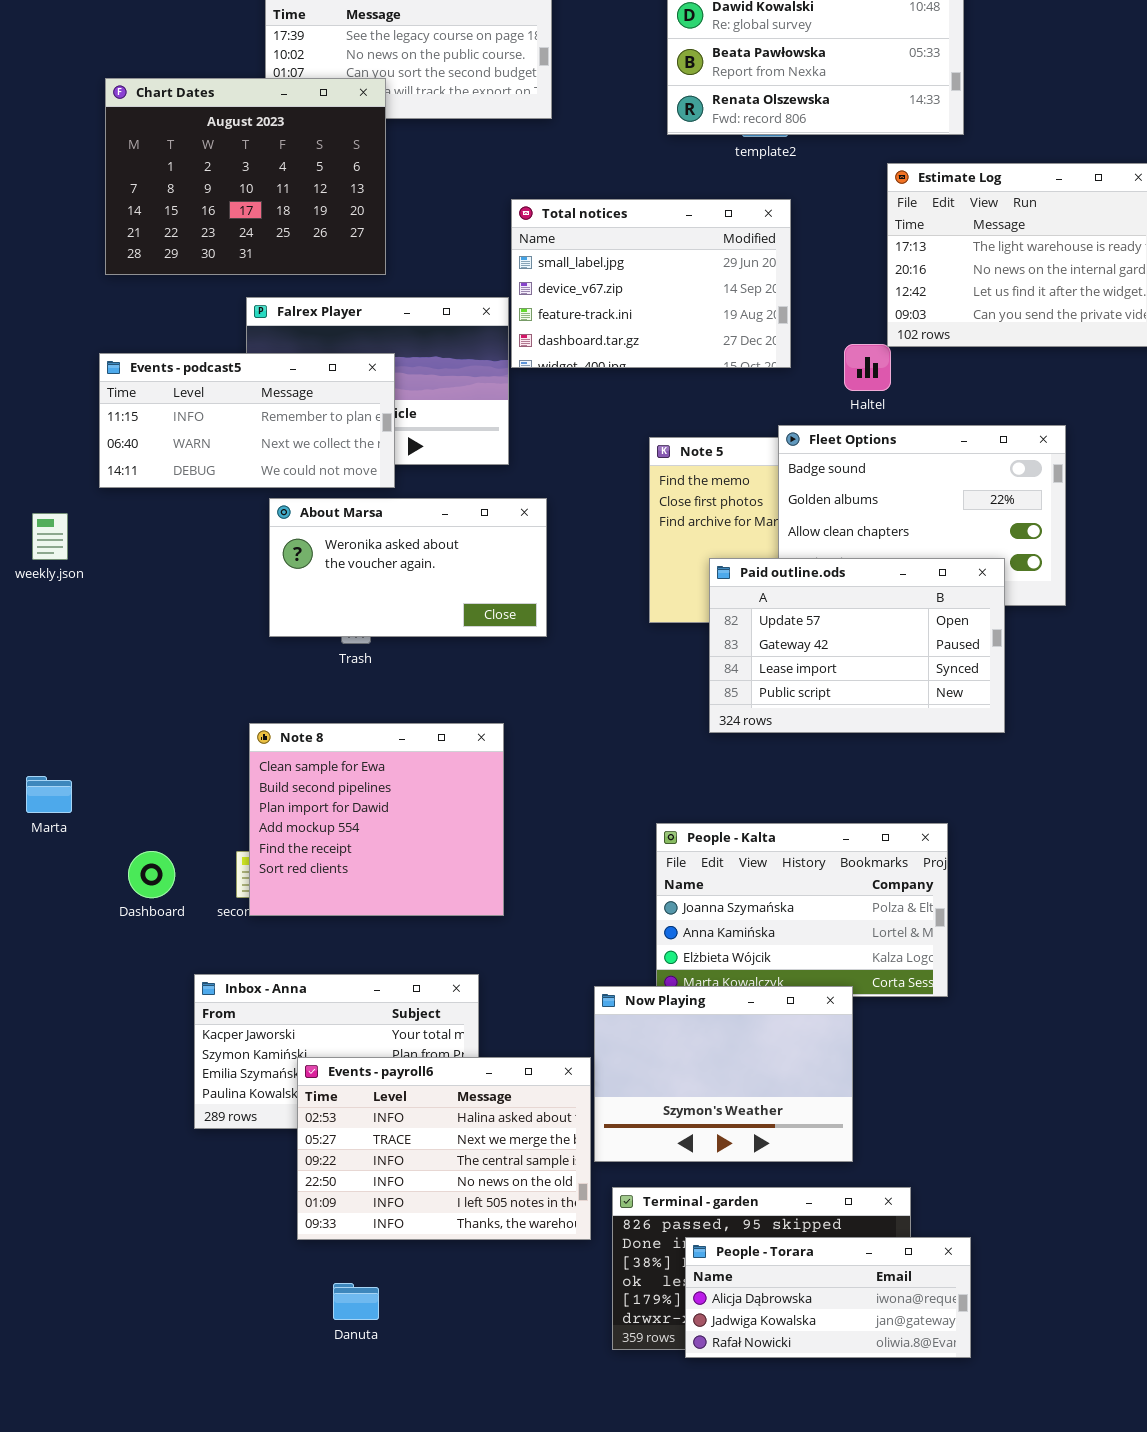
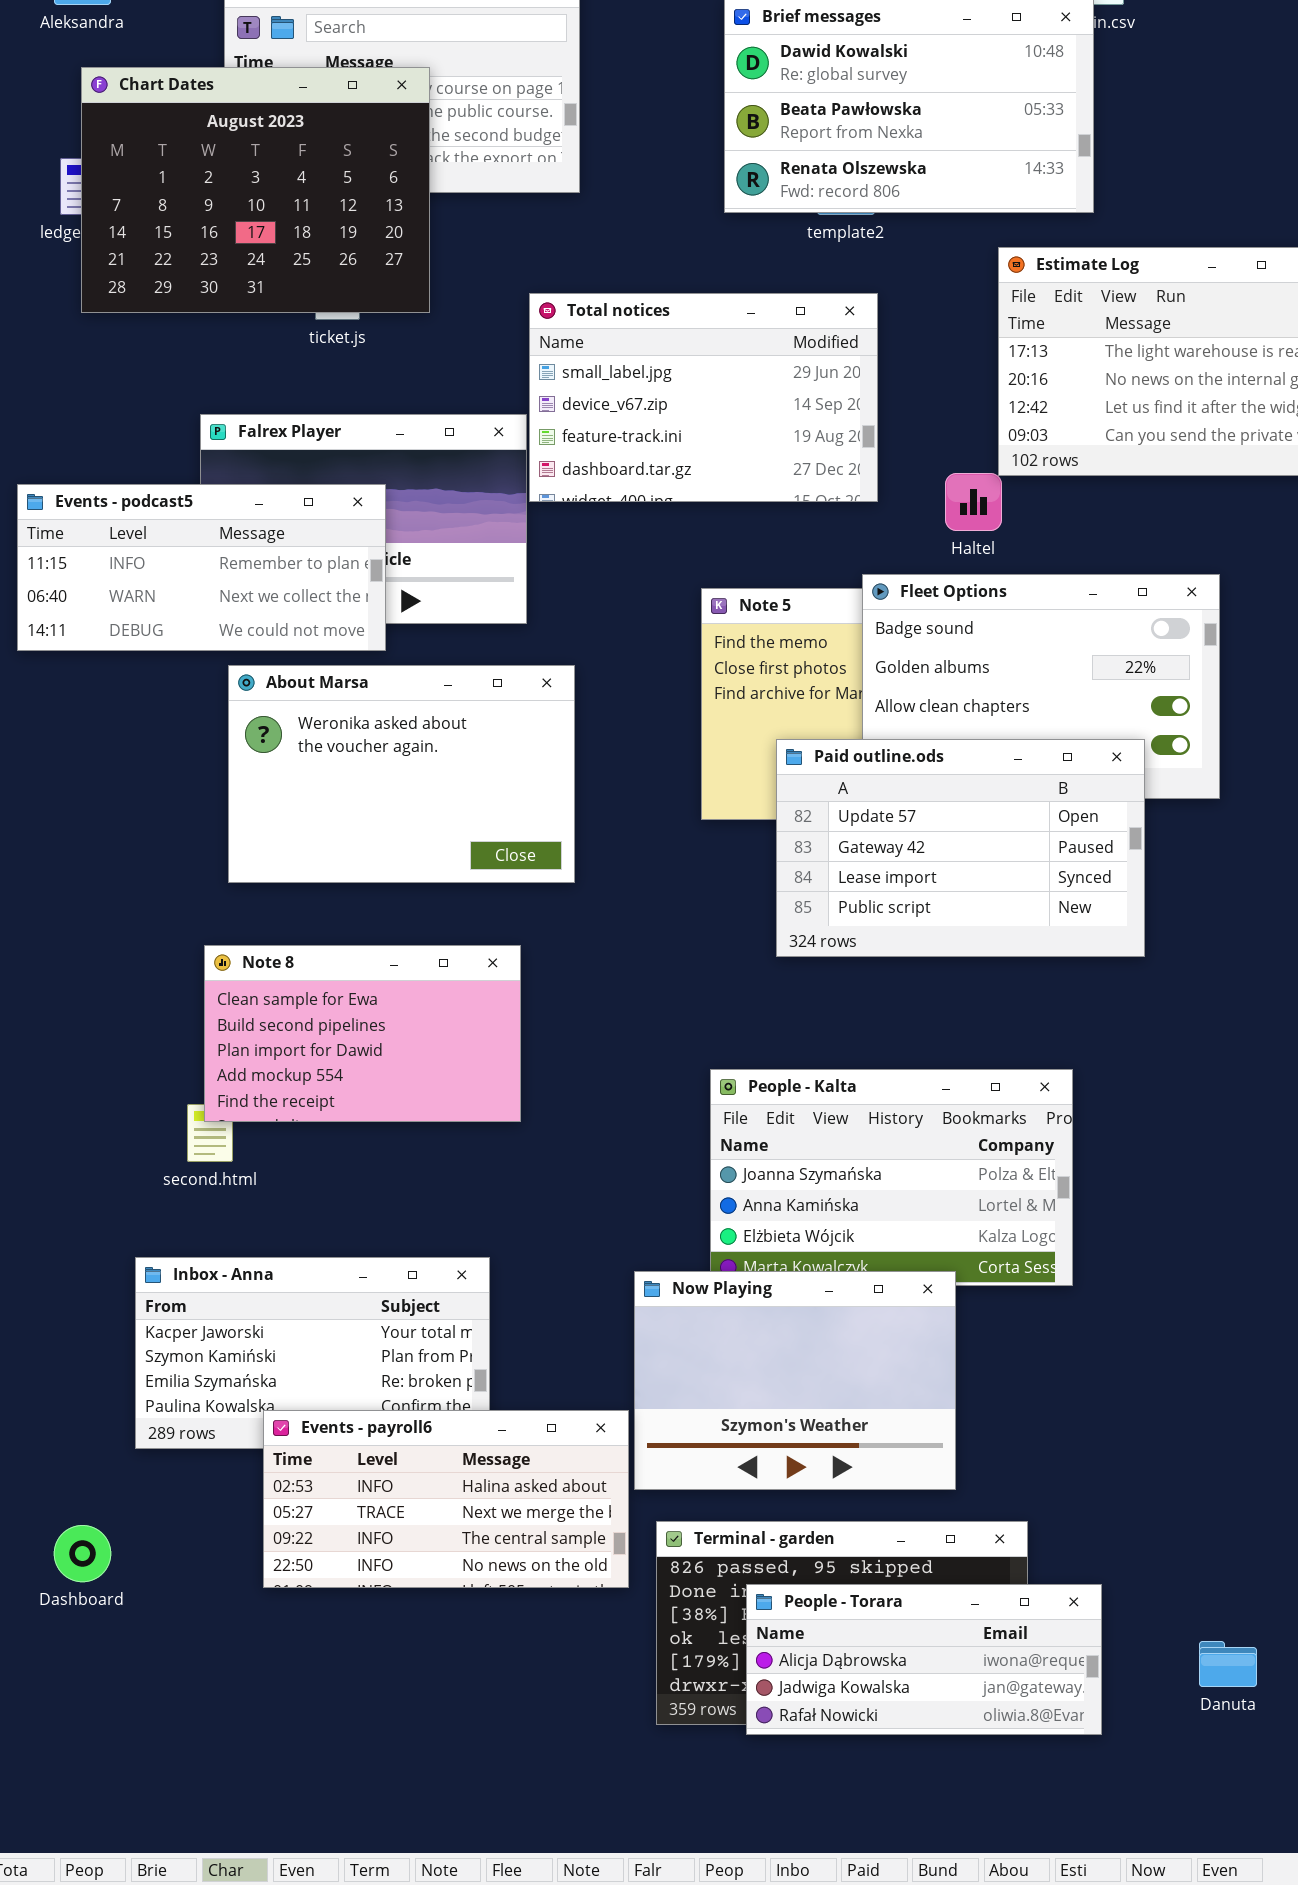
Chart Dates: [105,78,386,275] -> [81,67,430,313], moved
About Marsa: [269,498,547,637] -> [228,665,575,883], resized
Note 8: [249,723,504,916] -> [204,945,521,1122], resized
Dashboard: [128,851,175,898] -> [54,1525,111,1582], moved
Events - payroll6: [297,1057,591,1240] -> [263,1410,629,1588], resized
Danuta: [333,1283,379,1320] -> [1199,1641,1257,1687], moved

